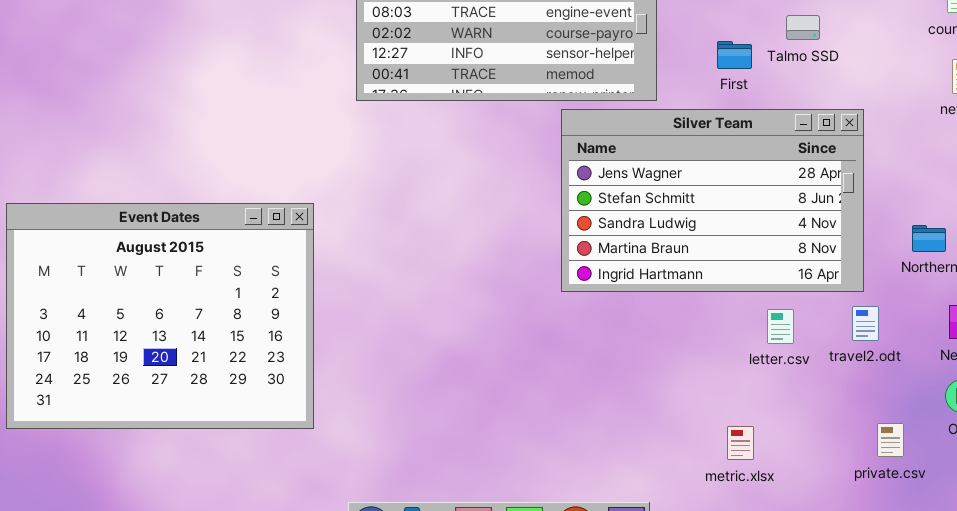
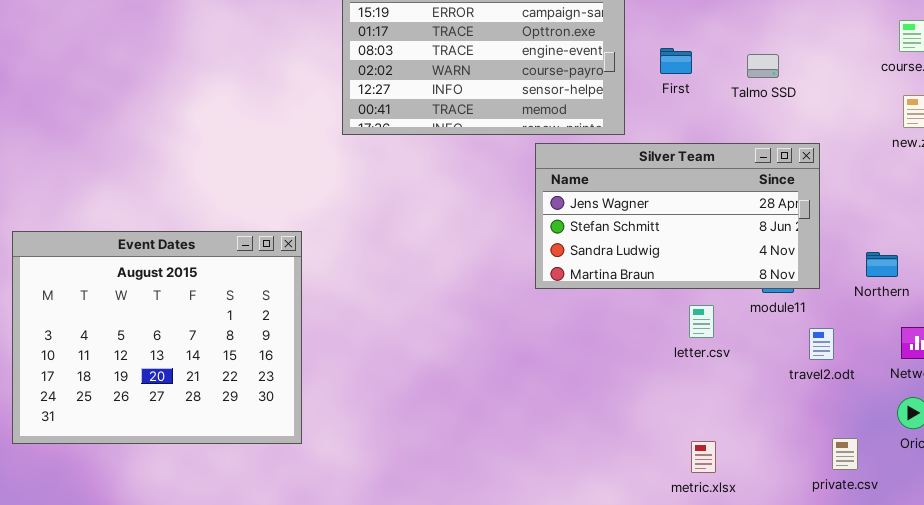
First: [717,41,752,69] -> [660,48,692,74], moved
Silver Team: [561,109,864,292] -> [535,143,820,289], resized
letter.csv: [767,309,794,344] -> [689,305,714,338], moved

